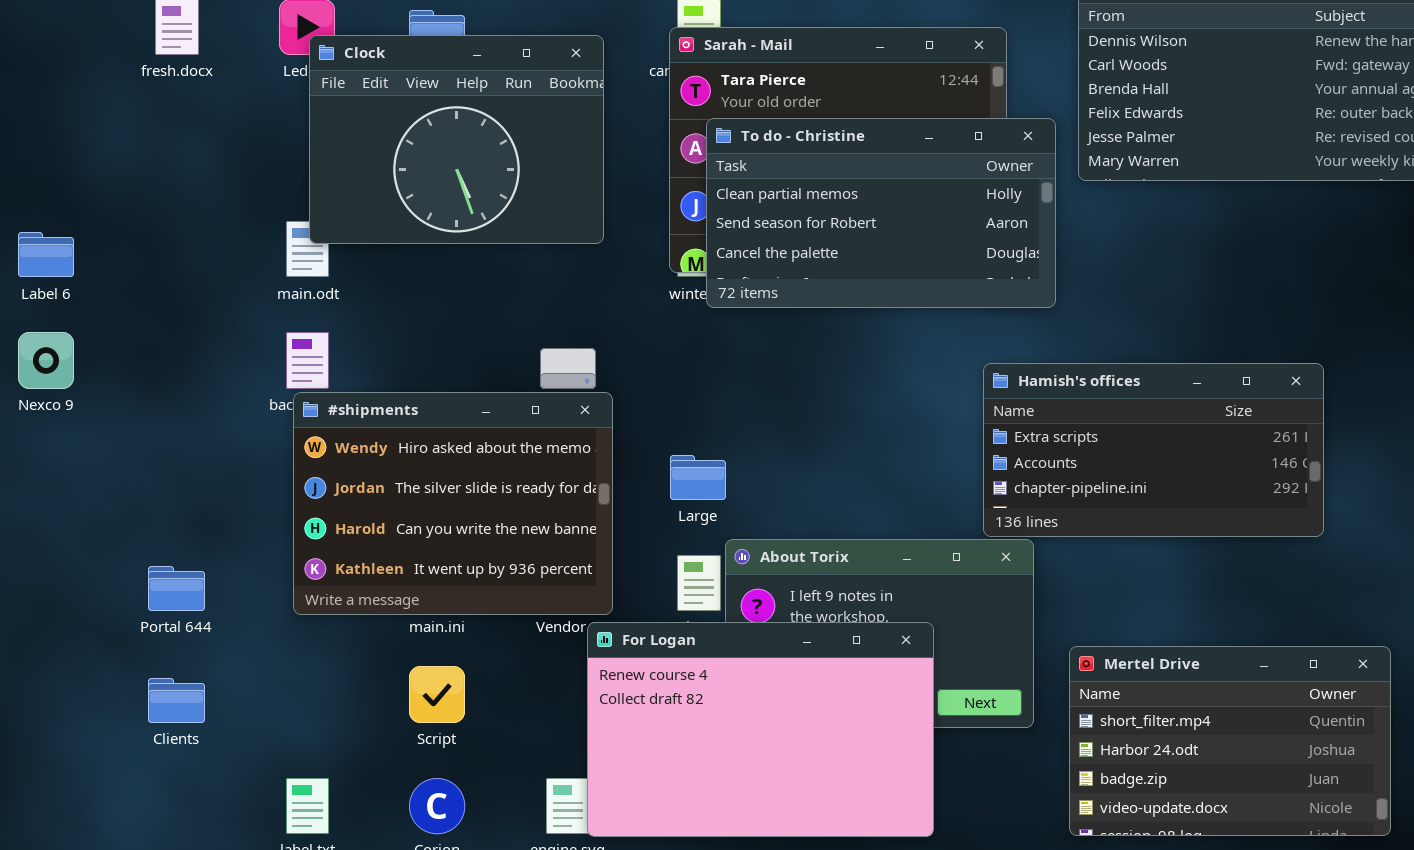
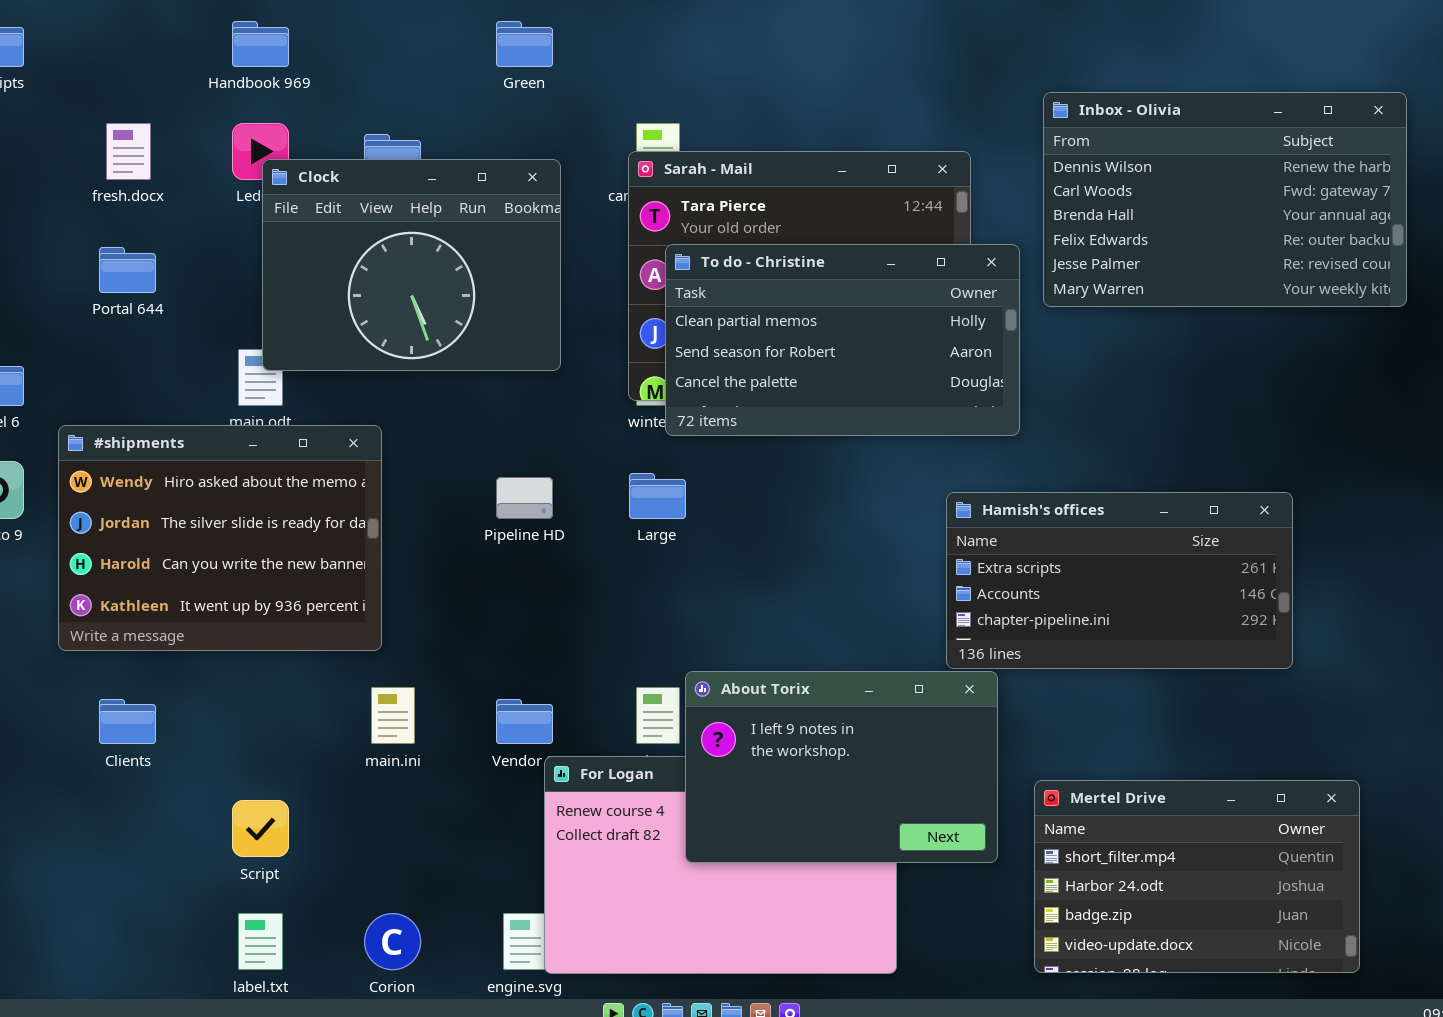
#shipments: [293,392,613,615] -> [58,425,382,651], moved
Large: [670,455,726,500] -> [629,473,686,519], moved
About Torix: [725,539,1034,728] -> [685,671,998,863], raised
Portal 644: [148,566,205,611] -> [99,247,156,293], moved
Script: [409,666,465,723] -> [232,800,289,857], moved
Clients: [148,678,205,723] -> [99,699,156,744], moved

